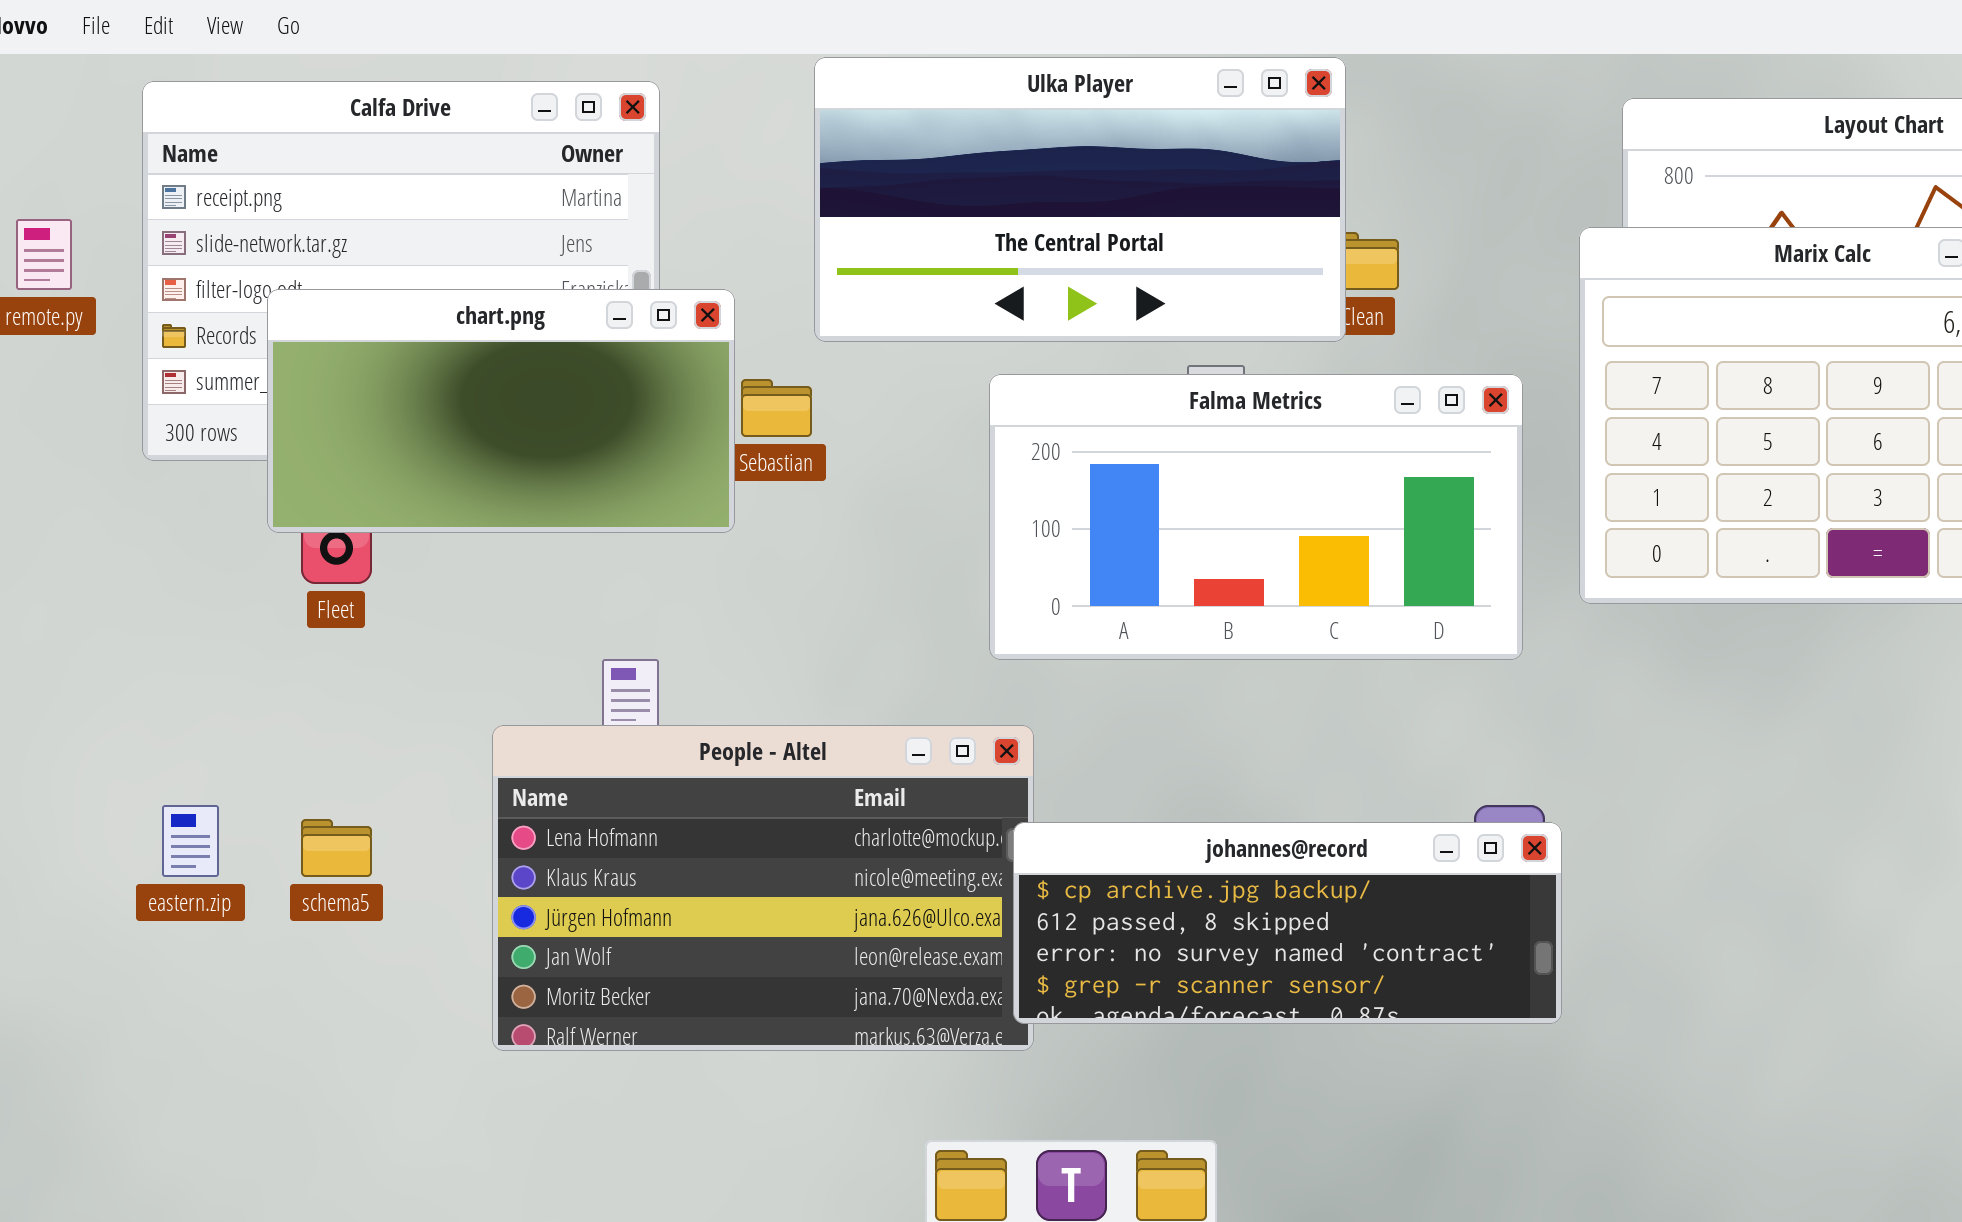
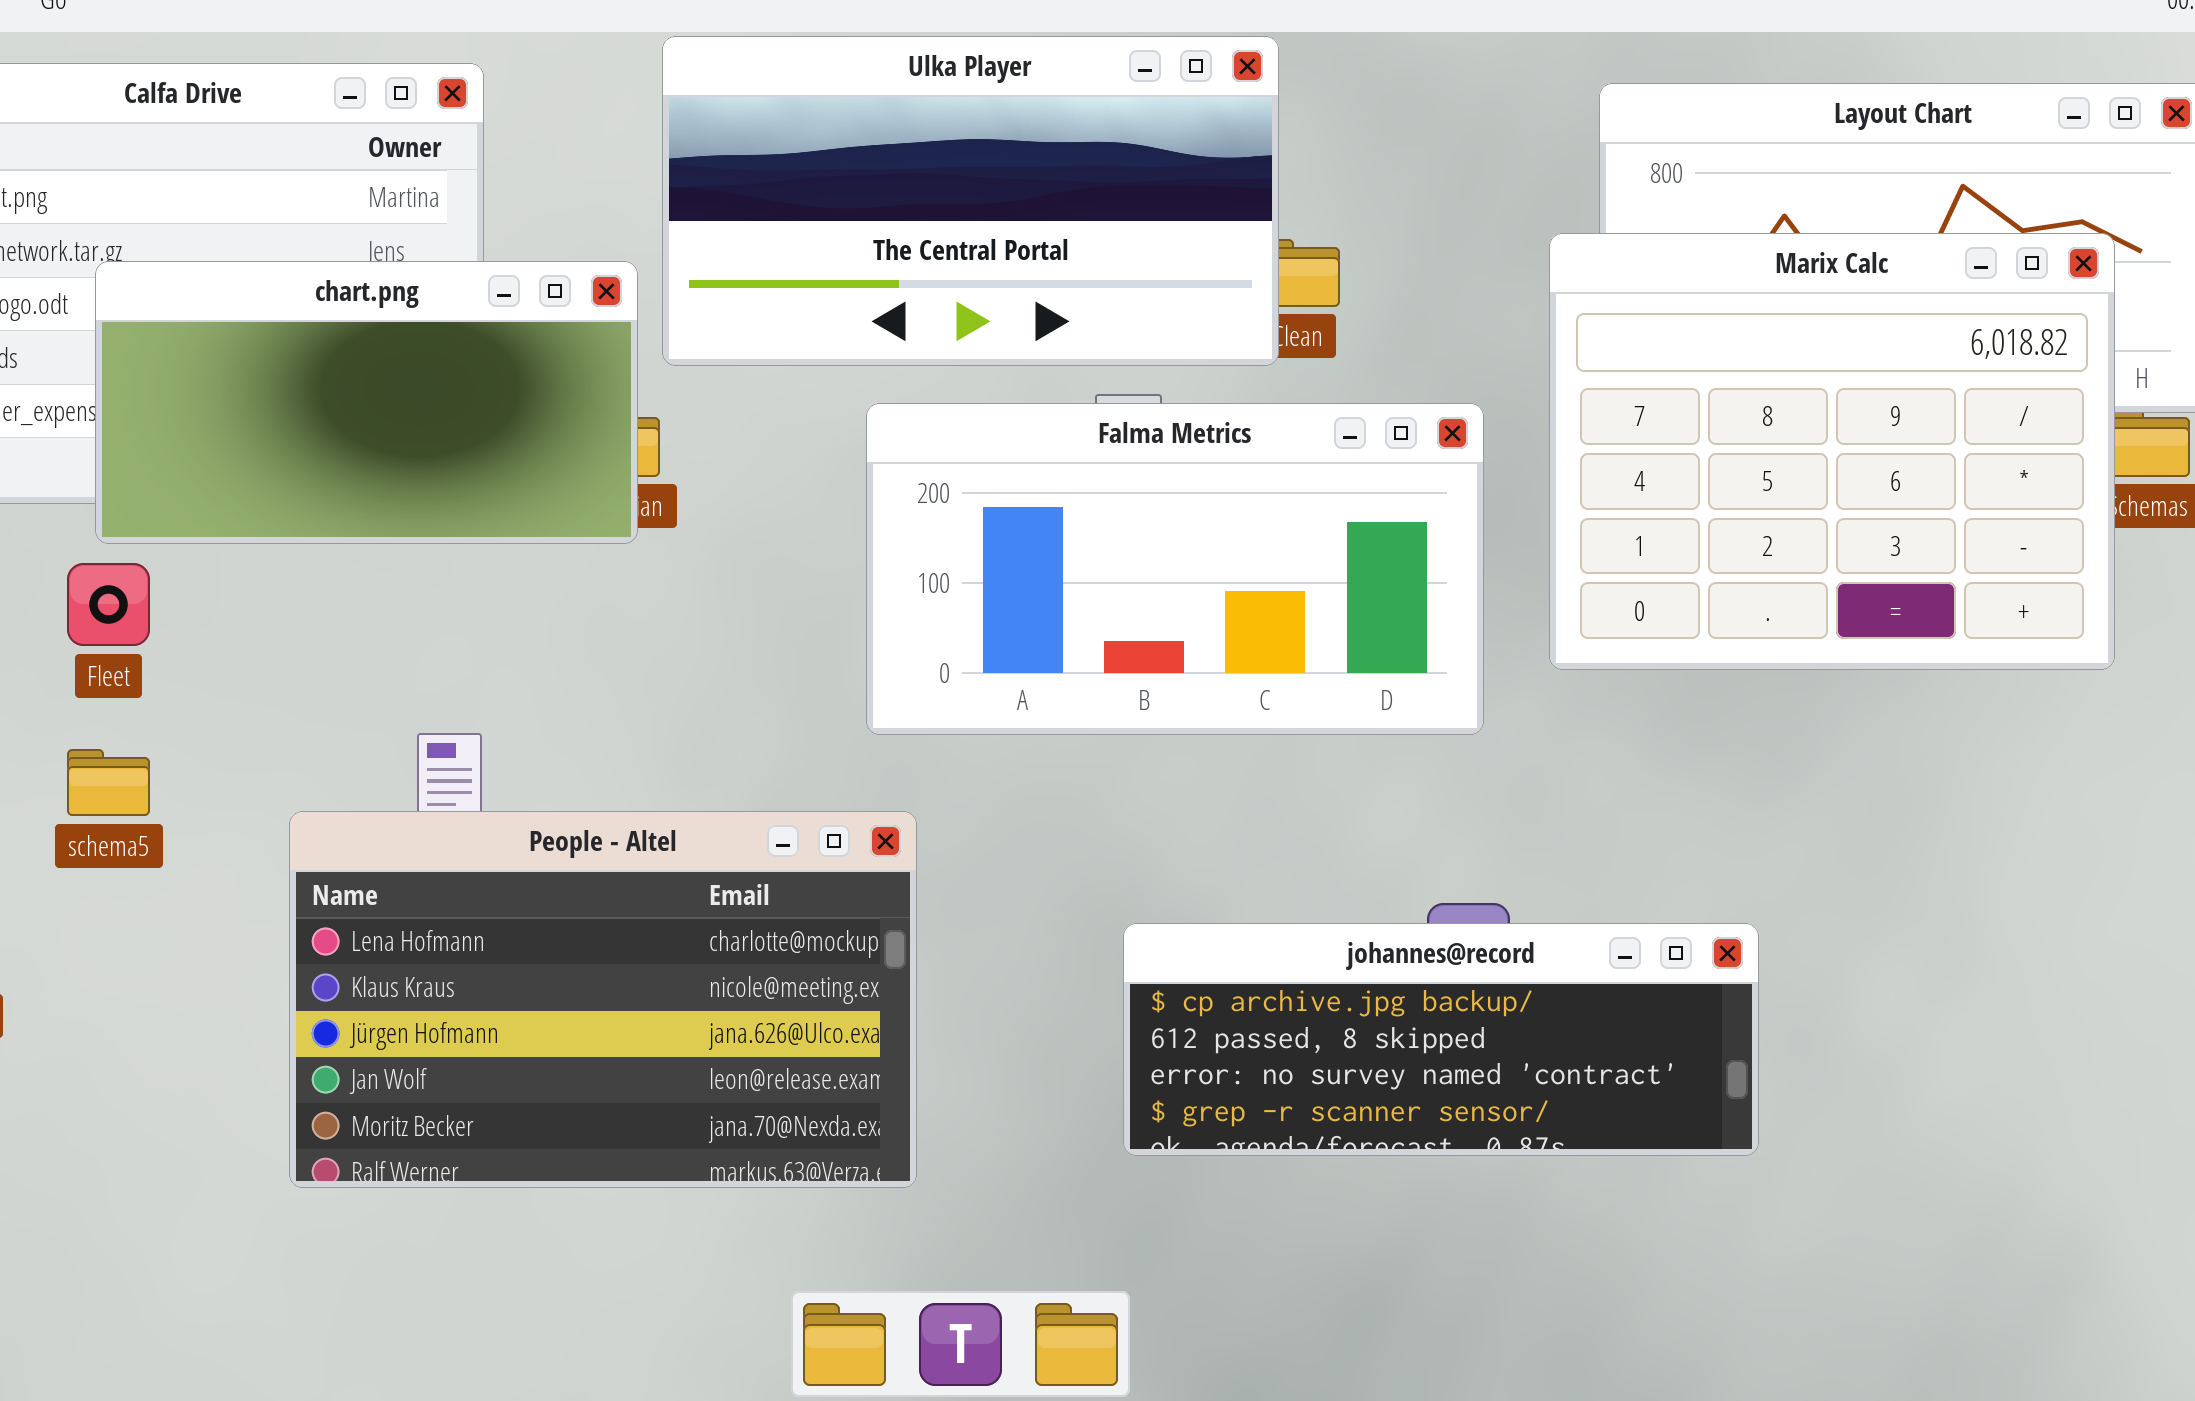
chart.png: [267,289,735,533] -> [95,261,638,544], moved
schema5: [301,819,372,877] -> [67,749,150,816], moved
johannes@record: [1013,822,1562,1024] -> [1123,923,1759,1156], moved

